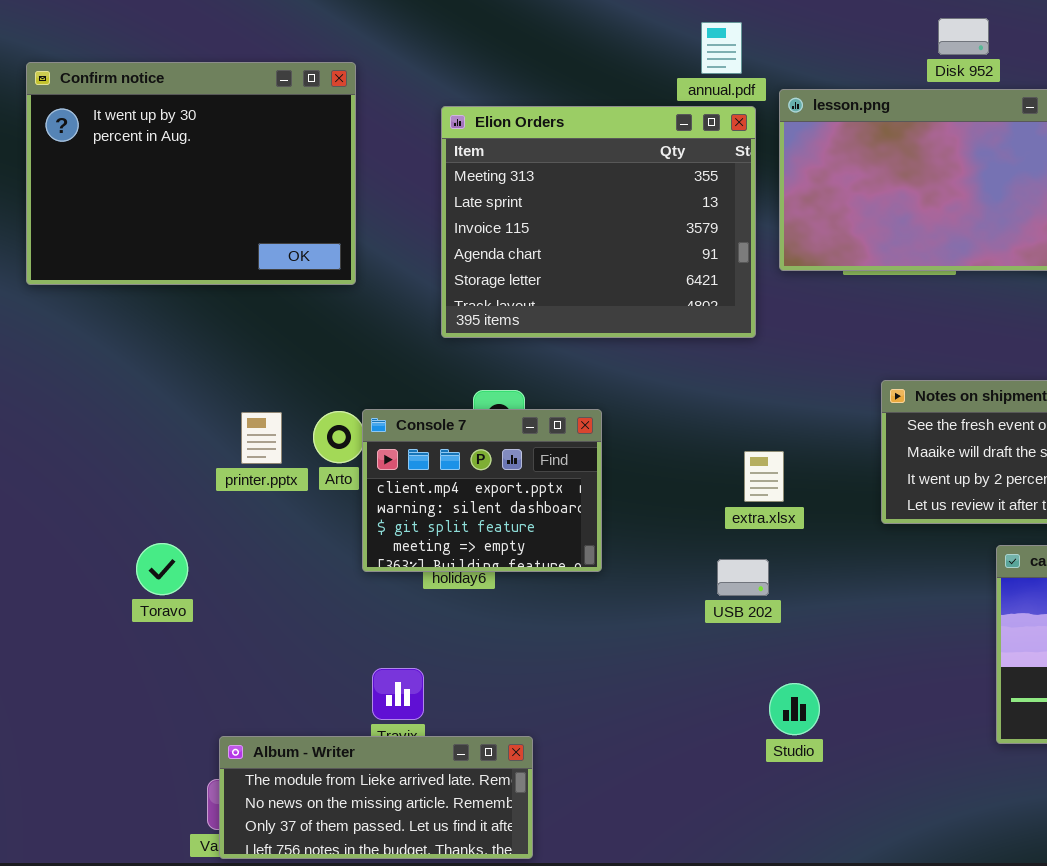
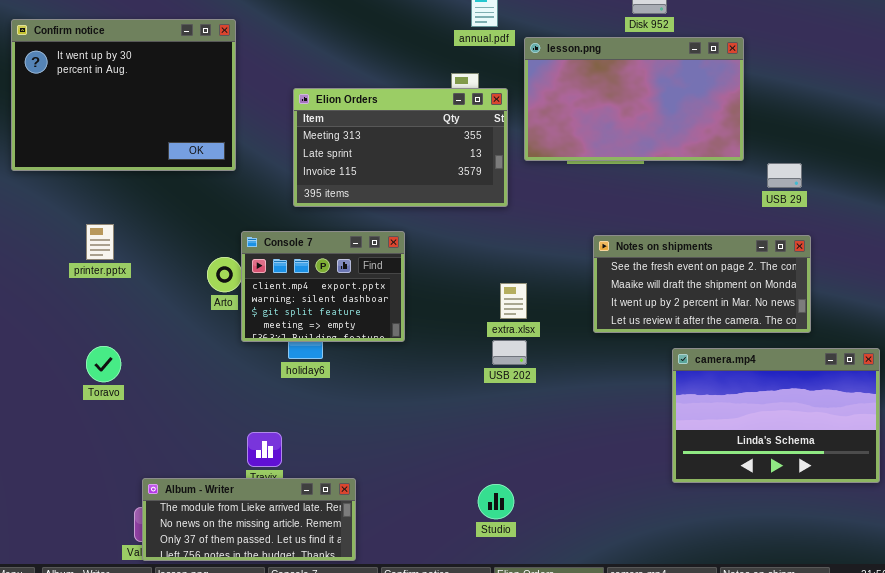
Elion Orders: [441,106,756,338] -> [293,88,508,207], resized
Console 7: [362,409,602,572] -> [241,231,405,342], moved
printer.pptx: [241,412,282,464] -> [86,224,114,260], moved
USB 202: [717,559,769,596] -> [492,340,527,365], moved
Studio: [769,683,820,735] -> [478,484,514,519], moved

